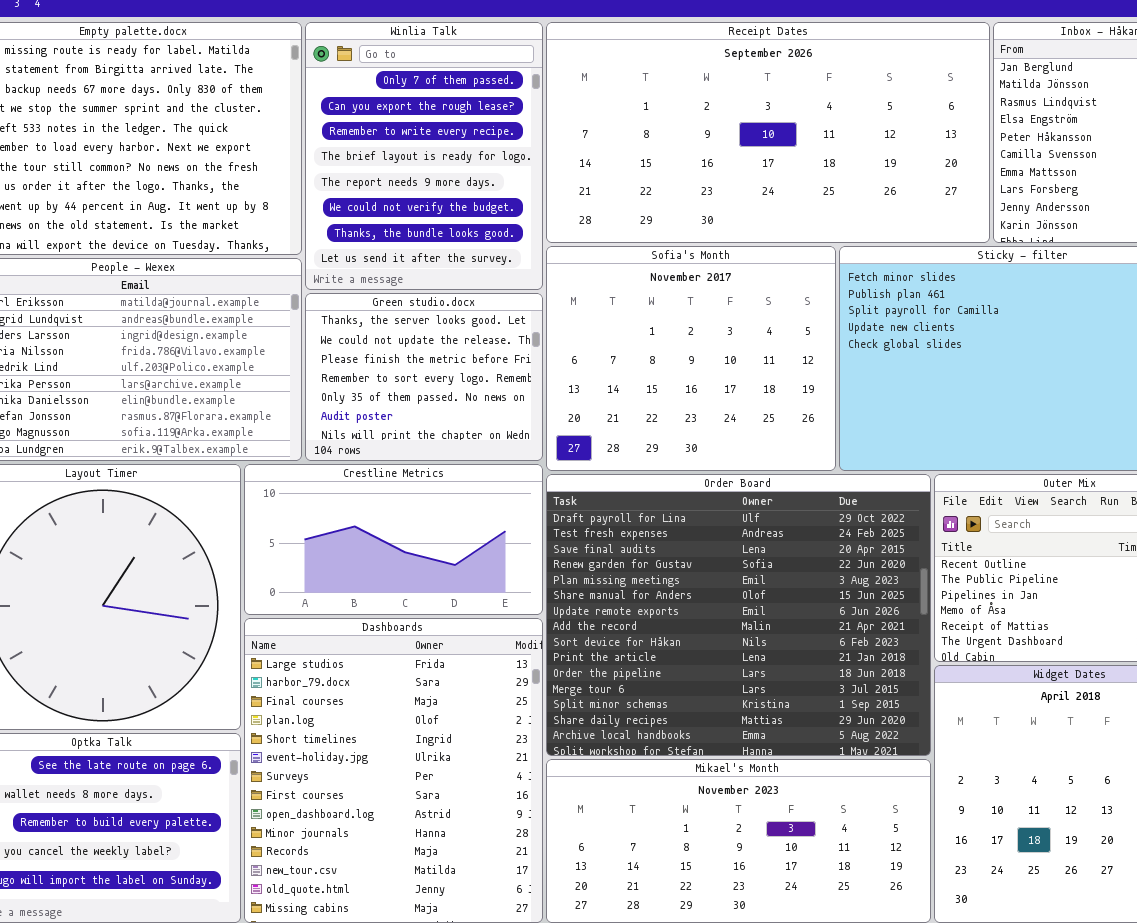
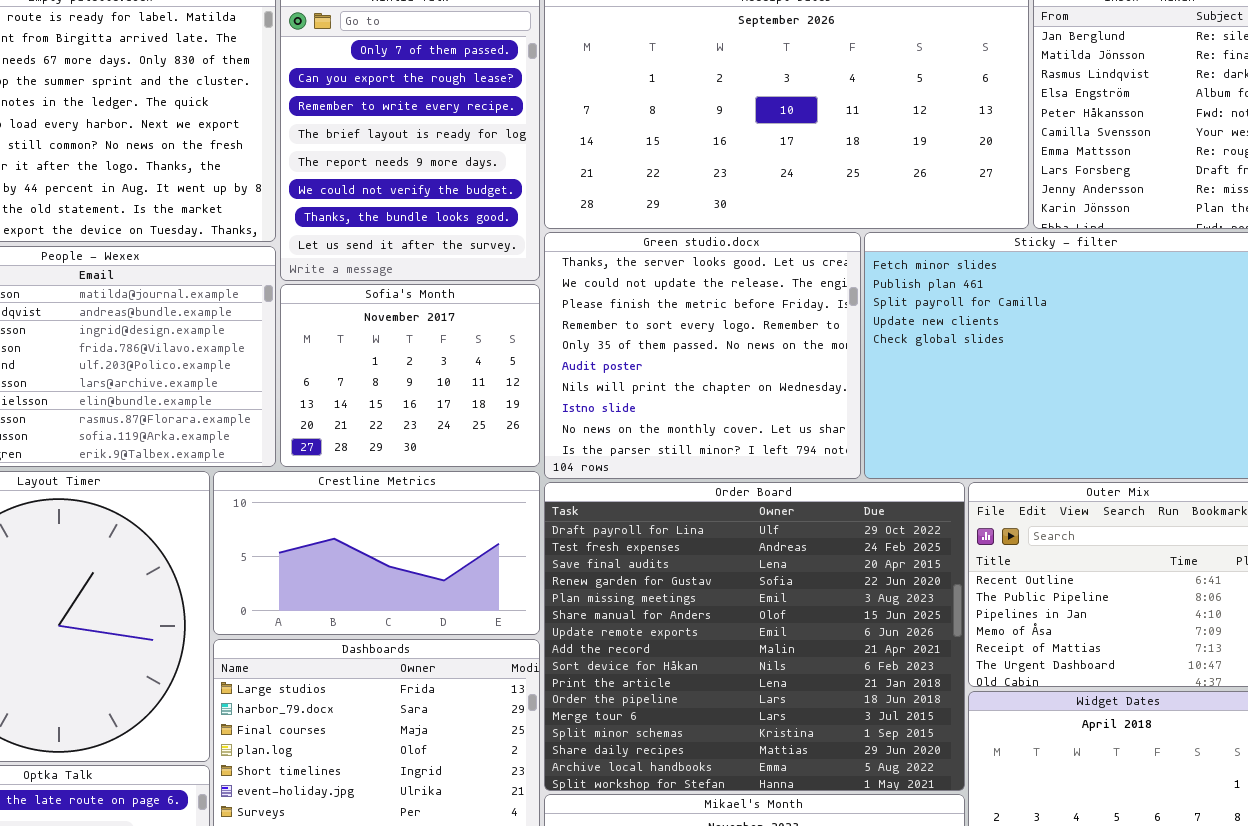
Sofia's Month: [546,246,836,471] -> [280,284,540,467], moved, resized
Green studio.docx: [305,293,543,461] -> [544,232,861,479], moved, resized

